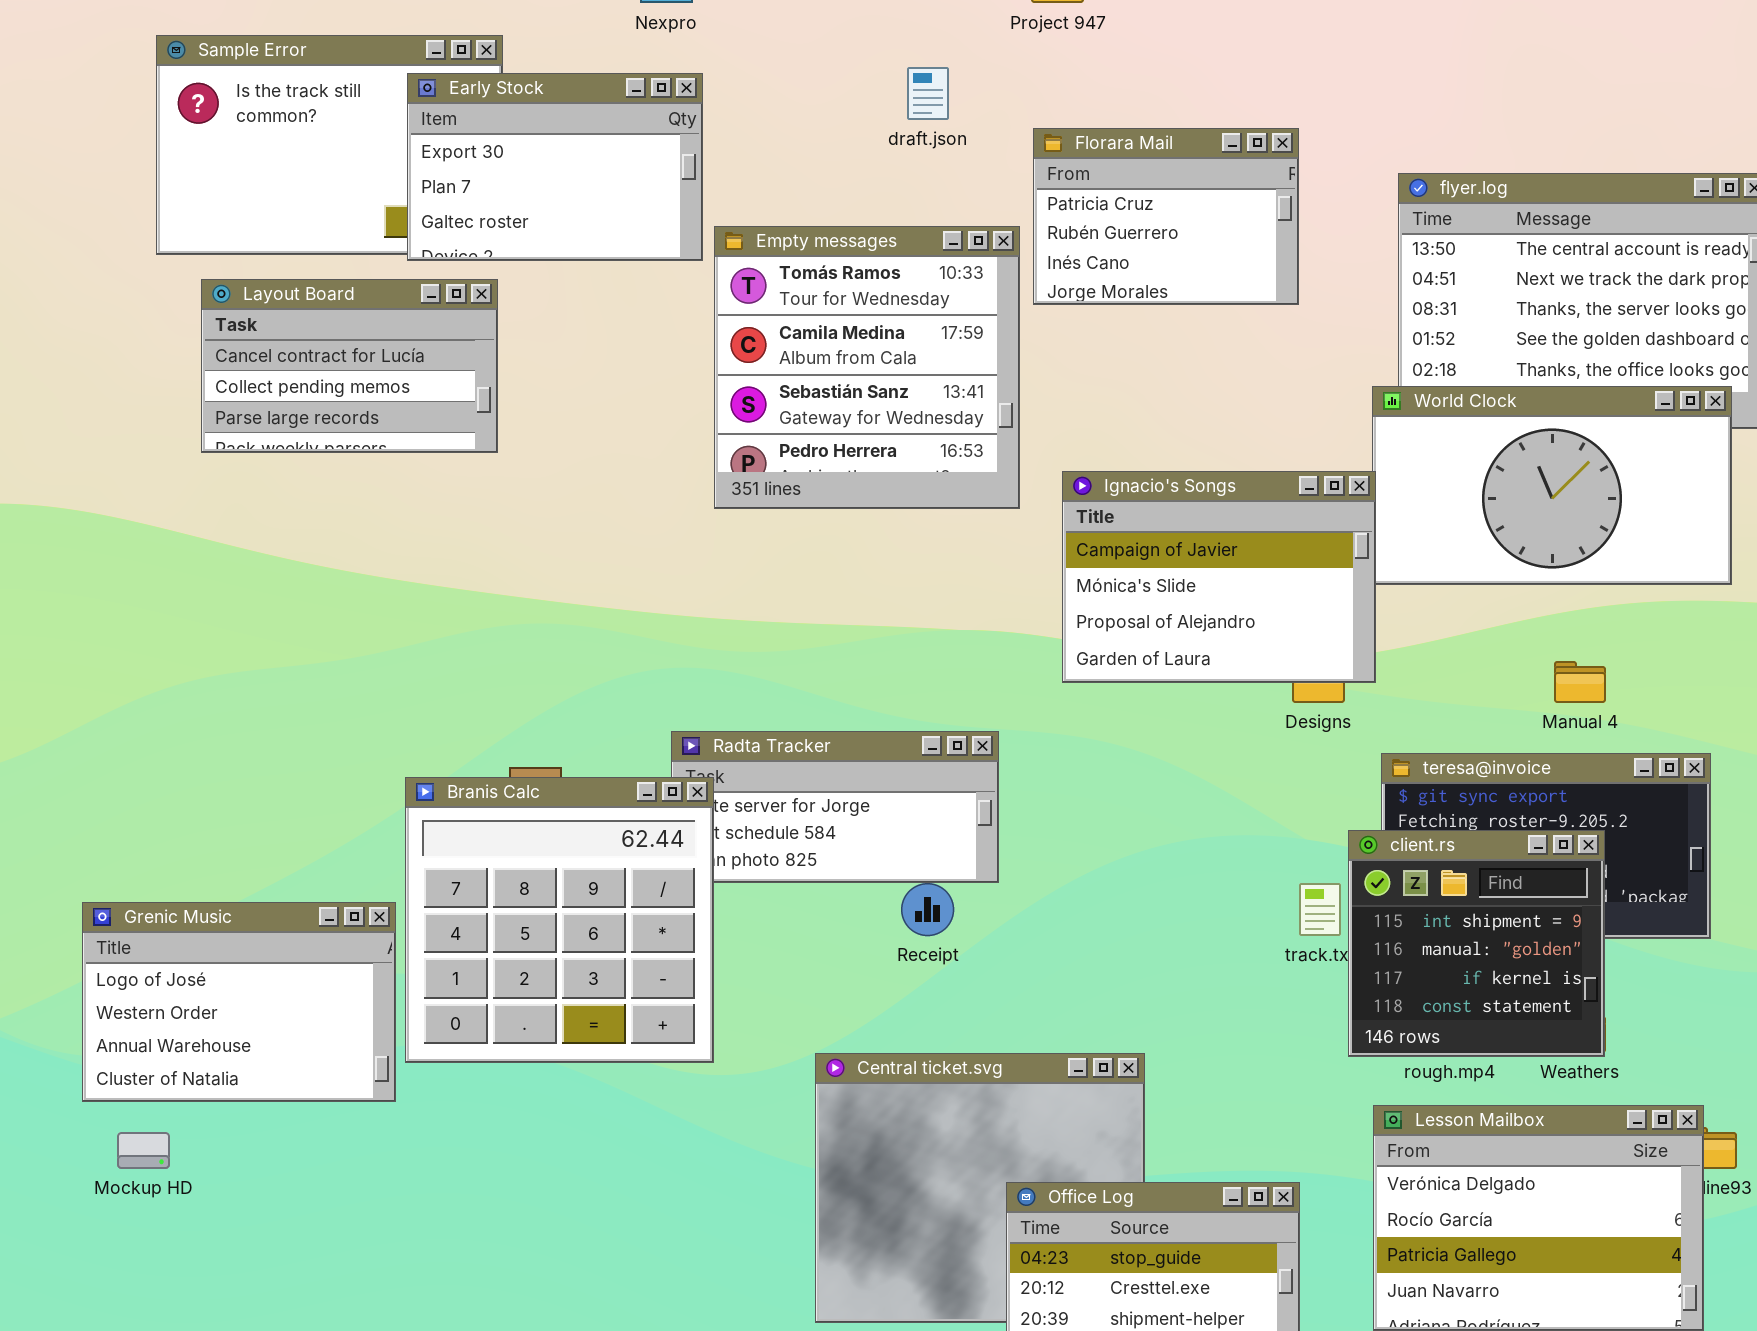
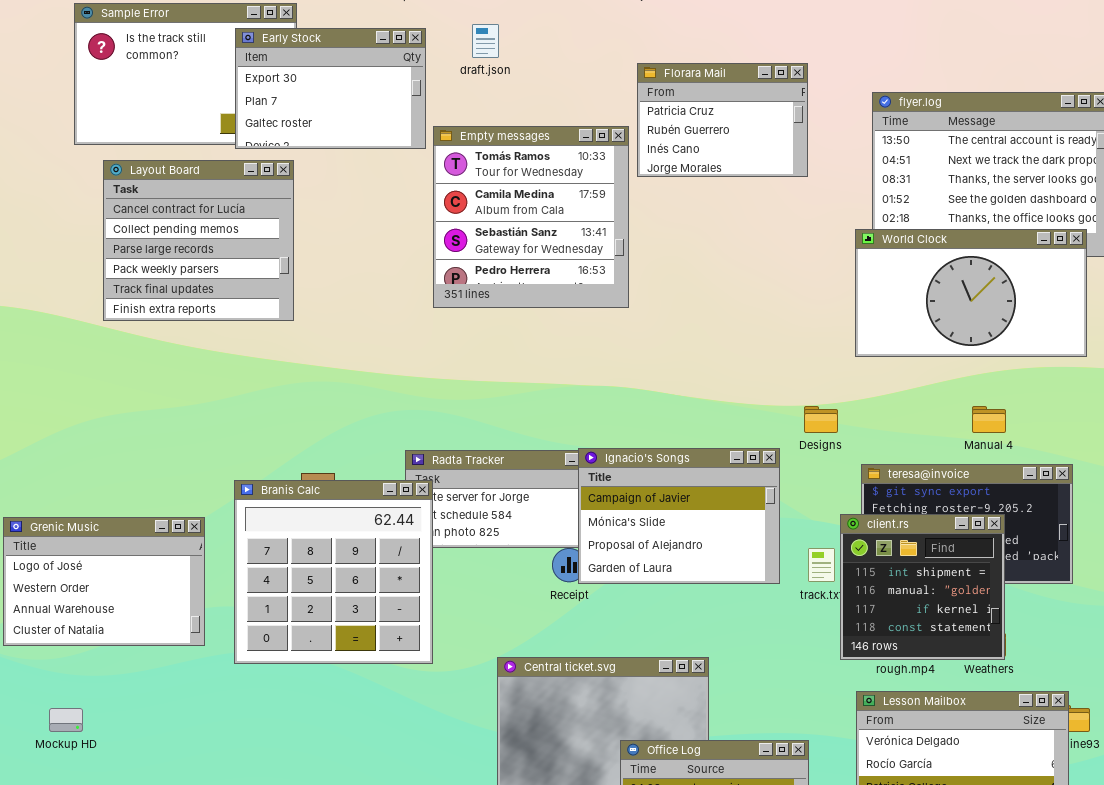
draft.json: [907,67,949,120] -> [472,24,499,58], moved
Layout Board: [201,279,498,453] -> [103,160,294,321], resized
Ignacio's Songs: [1062,471,1376,683] -> [578,448,780,584], moved
Grenic Music: [82,902,396,1102] -> [3,517,205,646], moved

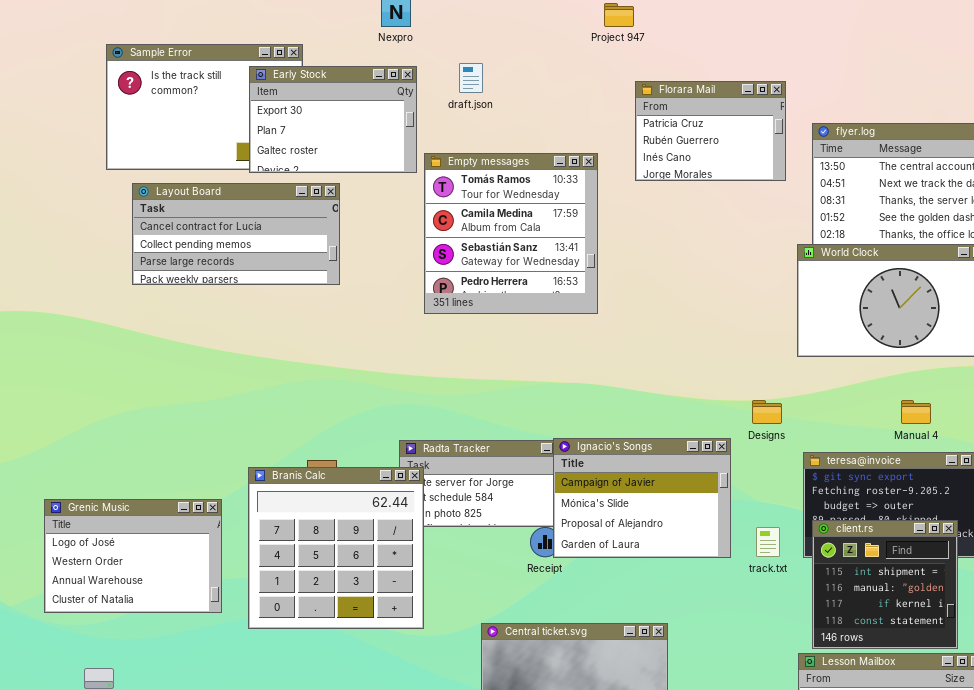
Florara Mail: [637,63,808,177] -> [635,81,786,181], moved
Layout Board: [103,160,294,321] -> [132,183,340,285], resized
client.rs: [840,514,1005,660] -> [812,520,958,649], moved

